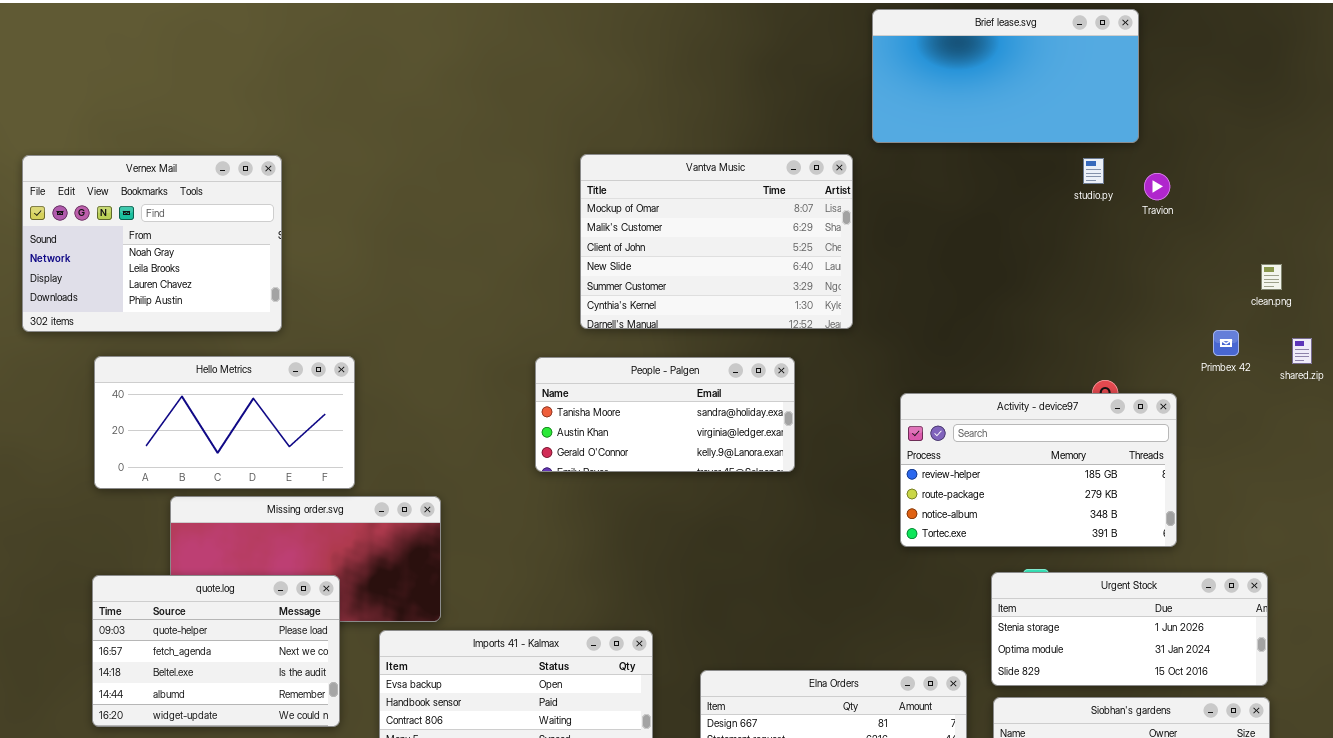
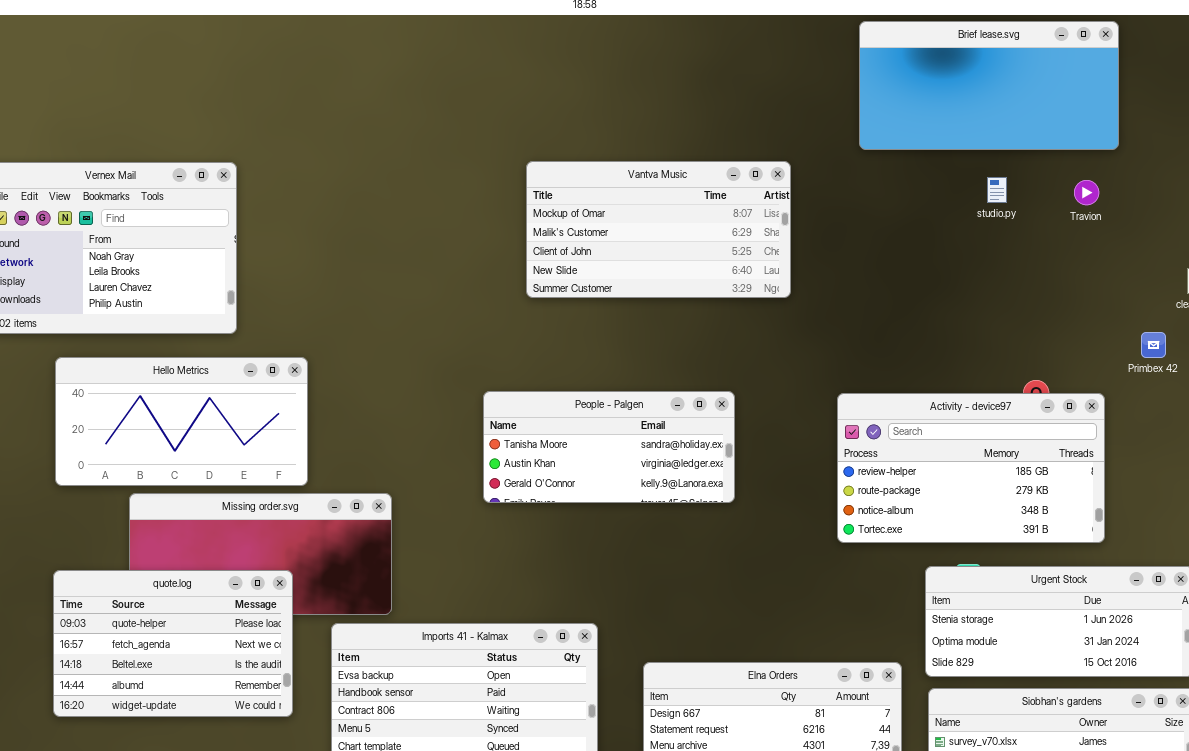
Brief lease.svg: [872,9,1139,143] -> [859,21,1119,150], moved
Vantva Music: [580,154,853,329] -> [526,161,791,298], resized
studio.py: [1083,158,1104,184] -> [987,177,1007,203], moved
People - Palgen: [535,357,795,472] -> [483,391,735,503], moved

